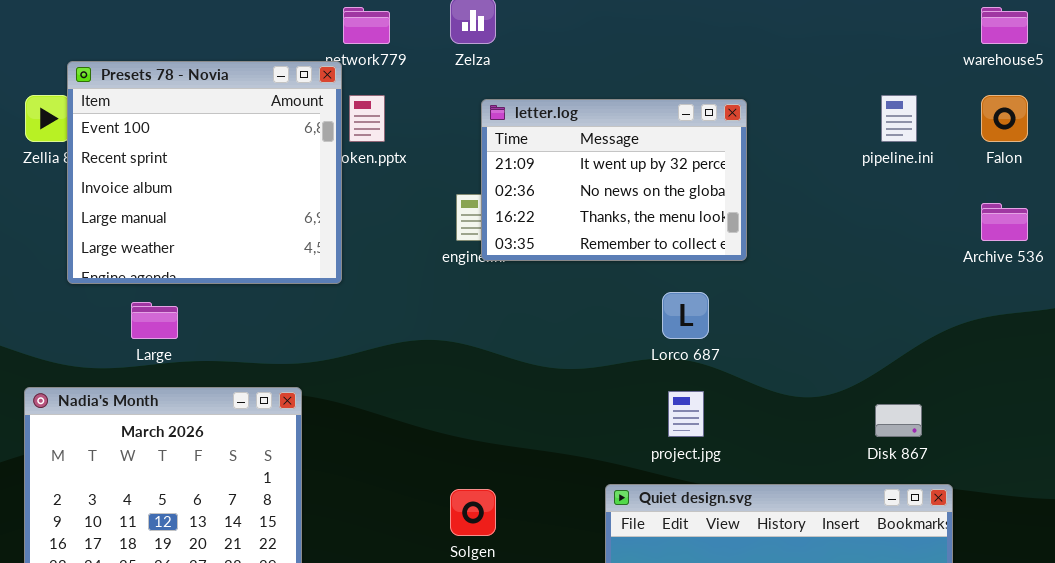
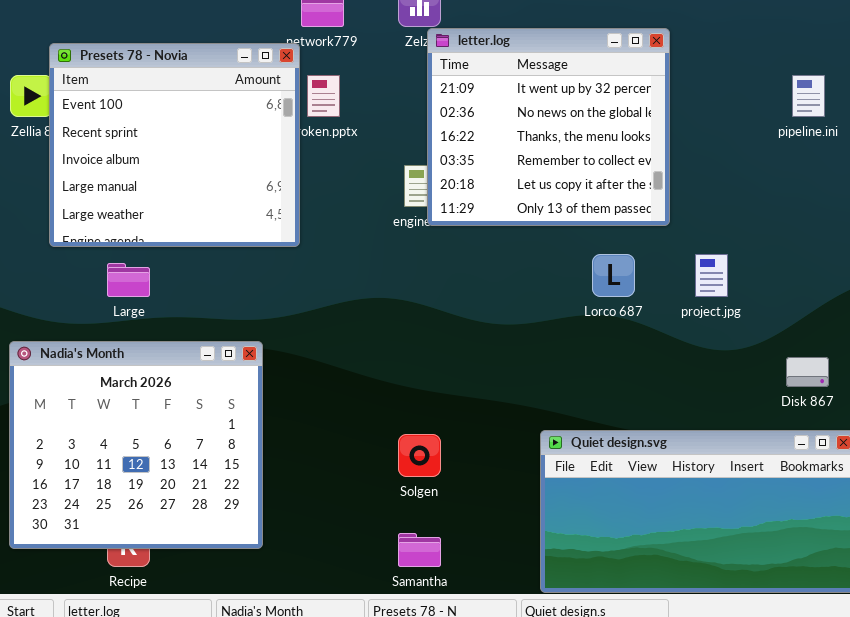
letter.log: [481,99,747,261] -> [427,28,670,226], resized
project.jpg: [668,391,704,437] -> [695,254,728,297], moved

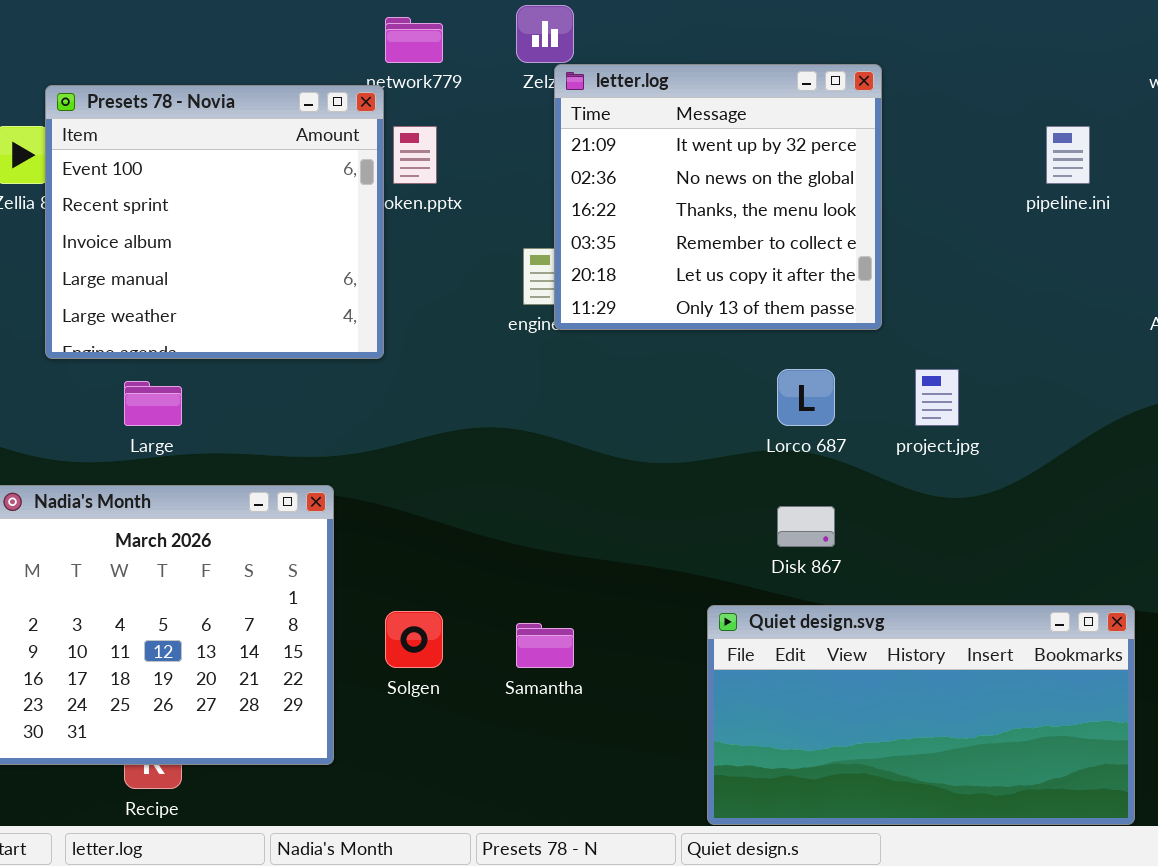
Disk 867: [786,357,829,387] -> [777,506,835,547], moved
Solgen: [398,434,441,477] -> [385,611,443,668], moved
Samantha: [398,533,441,567] -> [516,623,574,668], moved

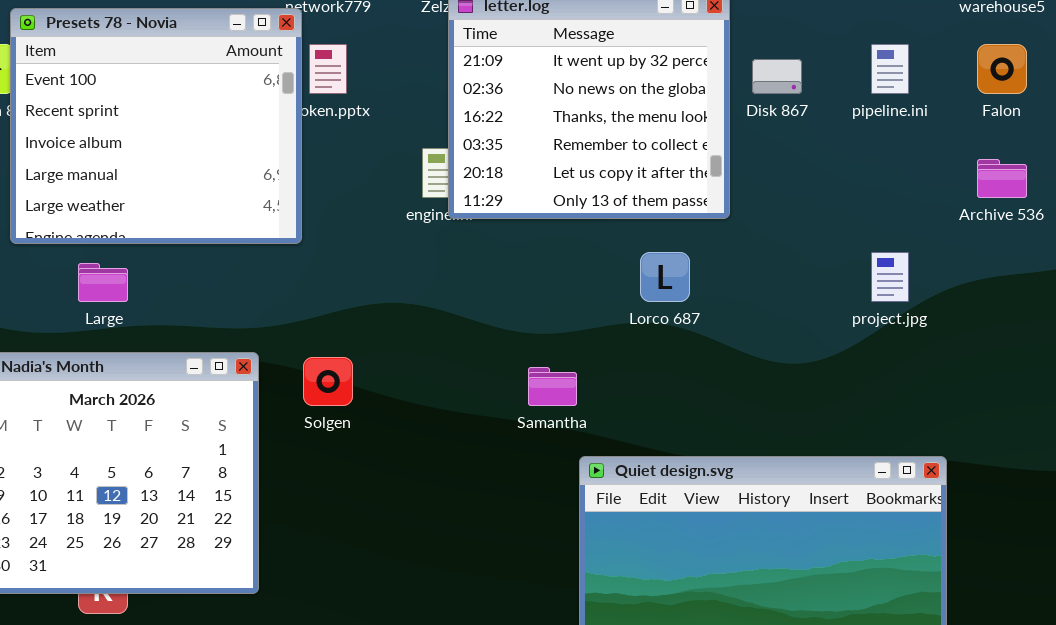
project.jpg: [915,369,959,426] -> [871,252,909,302], moved
Disk 867: [777,506,835,547] -> [752,59,802,94], moved
Solgen: [385,611,443,668] -> [303,357,353,406], moved
Samantha: [516,623,574,668] -> [528,367,577,406], moved

